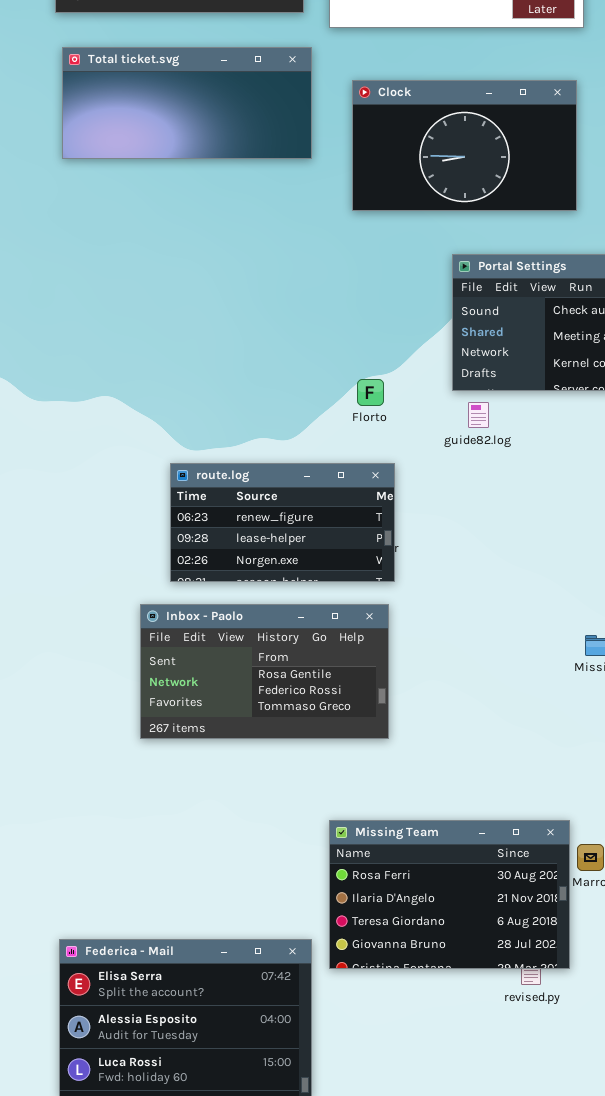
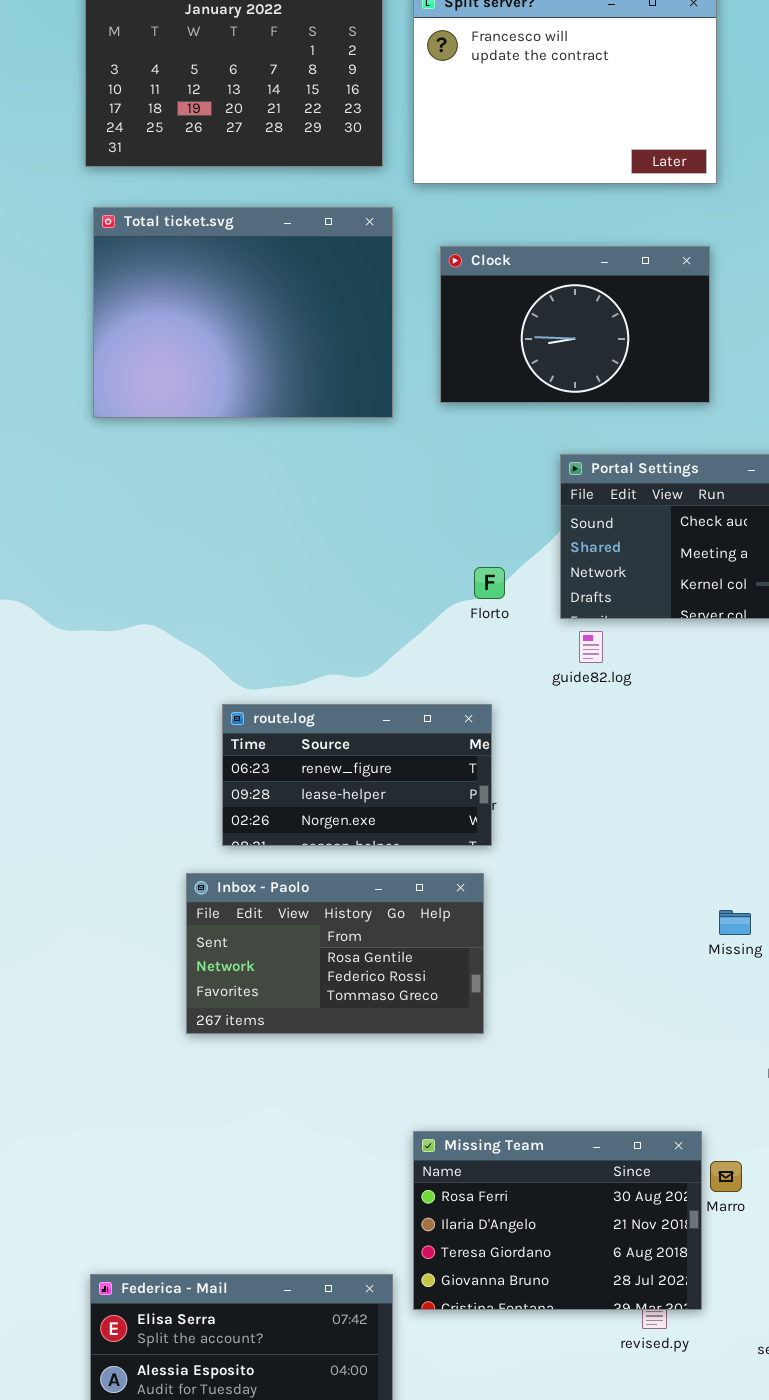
Total ticket.svg: [62,47,312,159] -> [93,207,393,418], resized
Florto: [357,379,384,406] -> [474,567,505,599], moved

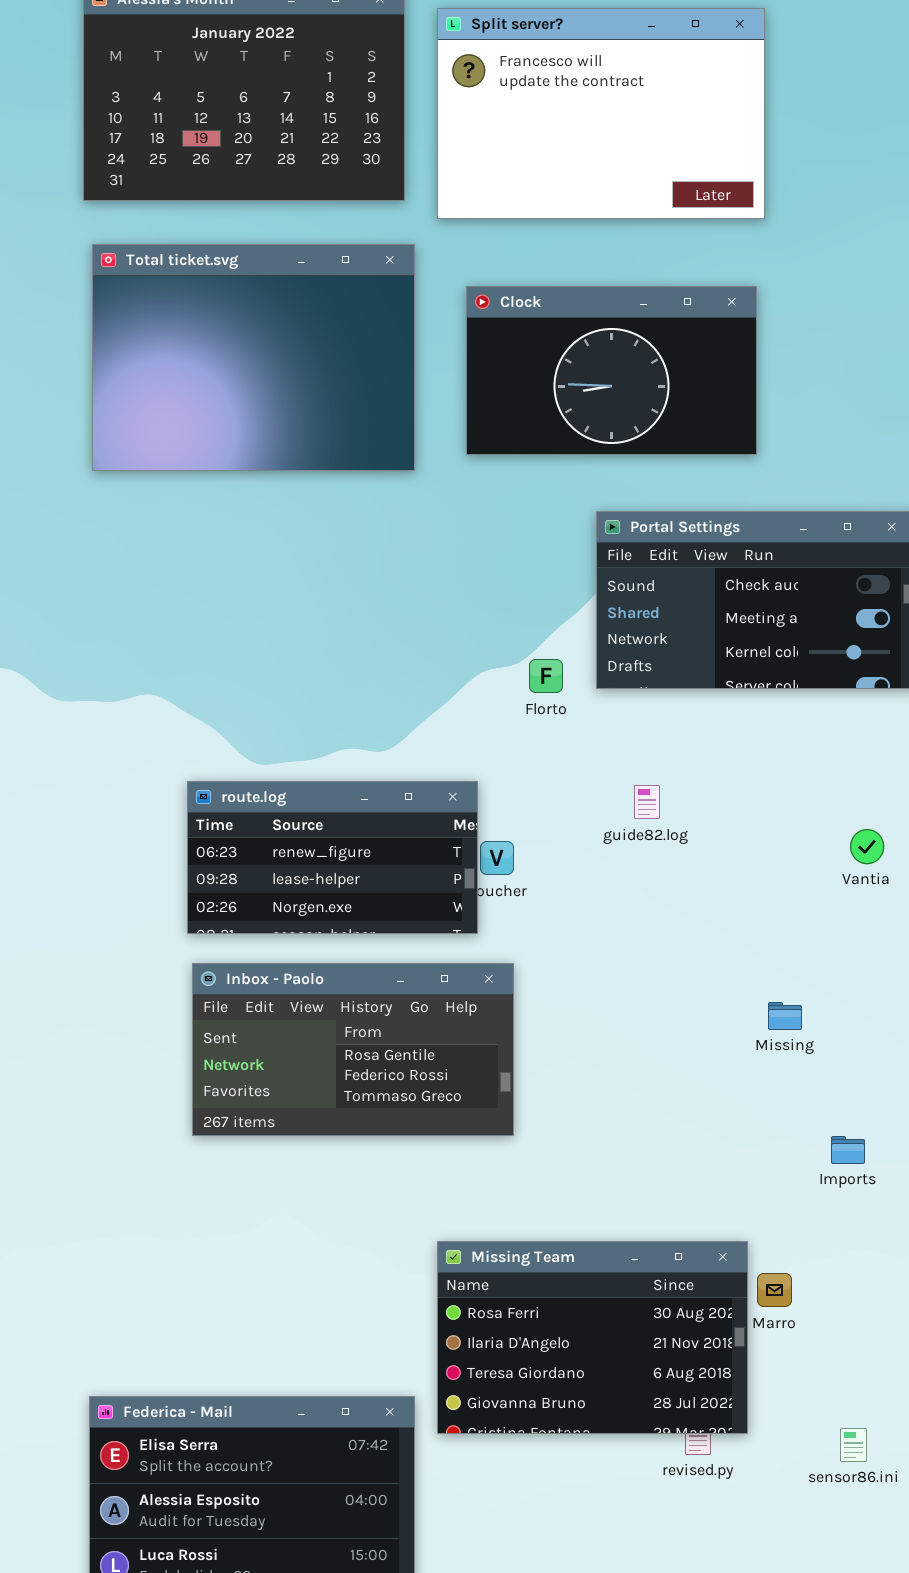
Florto: [474,567,505,599] -> [529,659,563,693], moved
guide82.log: [579,631,603,663] -> [634,785,660,819], moved
route.log: [222,704,492,846] -> [187,781,478,934], moved

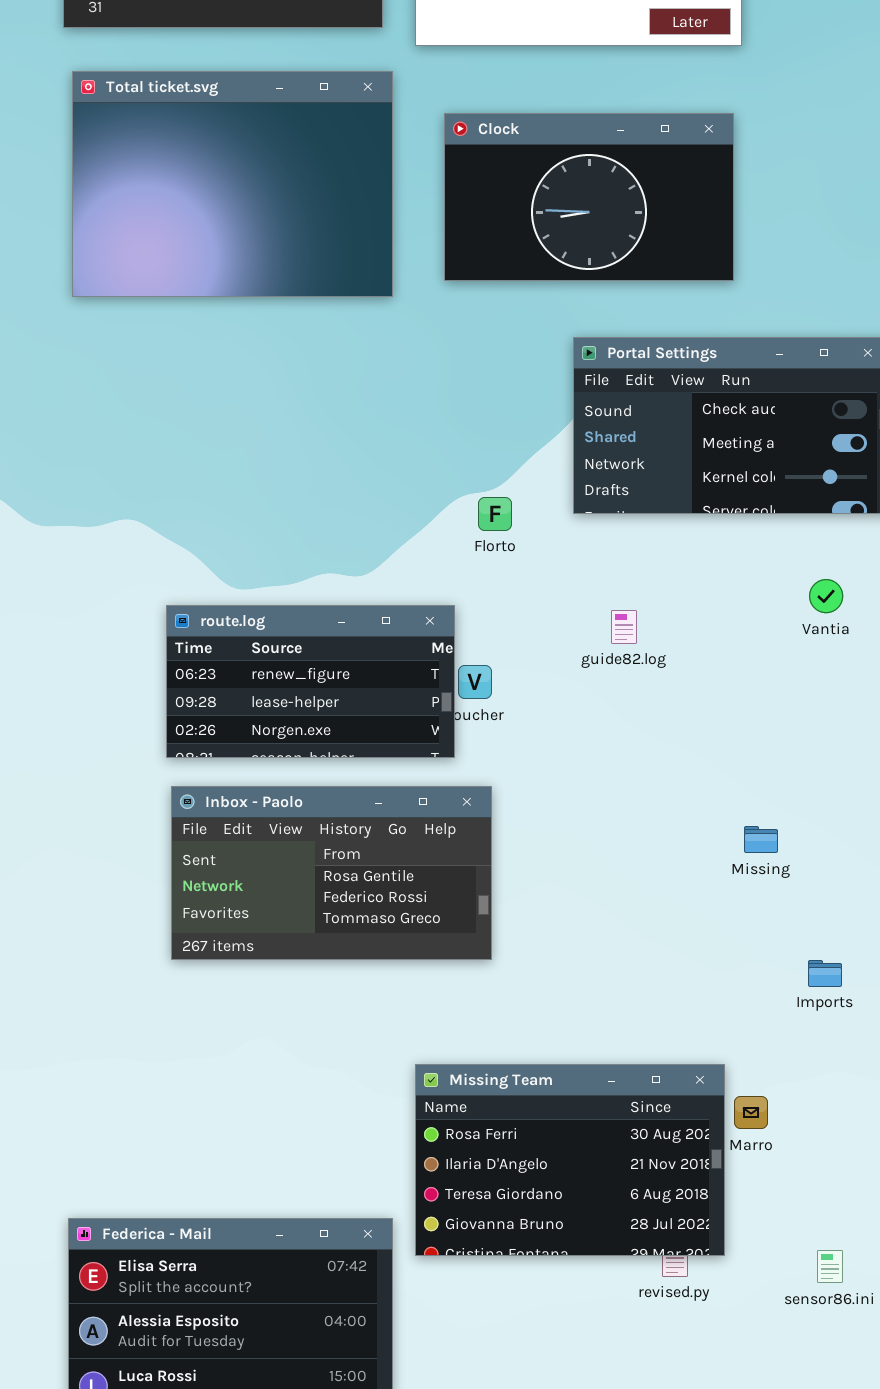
Florto: [529,659,563,693] -> [478,497,512,531], moved
Vantia: [850,829,884,864] -> [809,579,843,613], moved

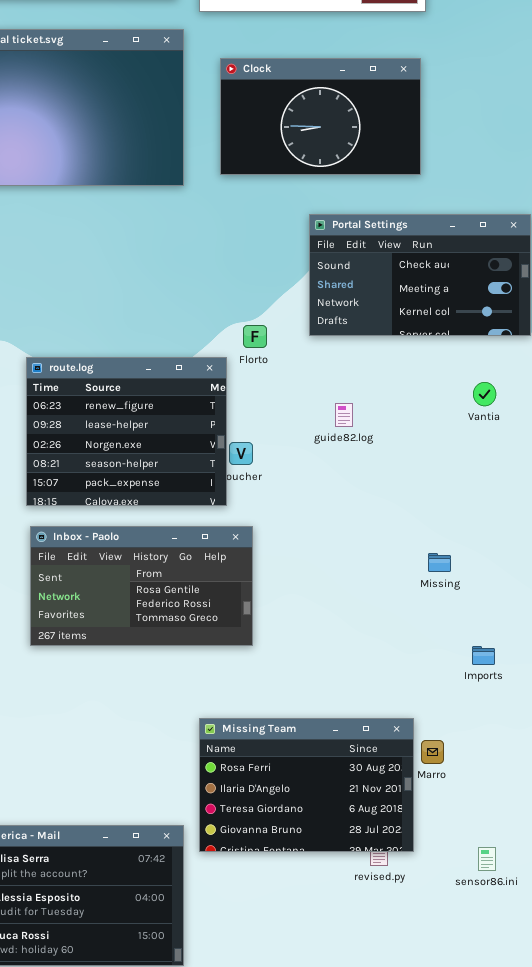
route.log: [166,605,455,758] -> [26,357,227,506], resized

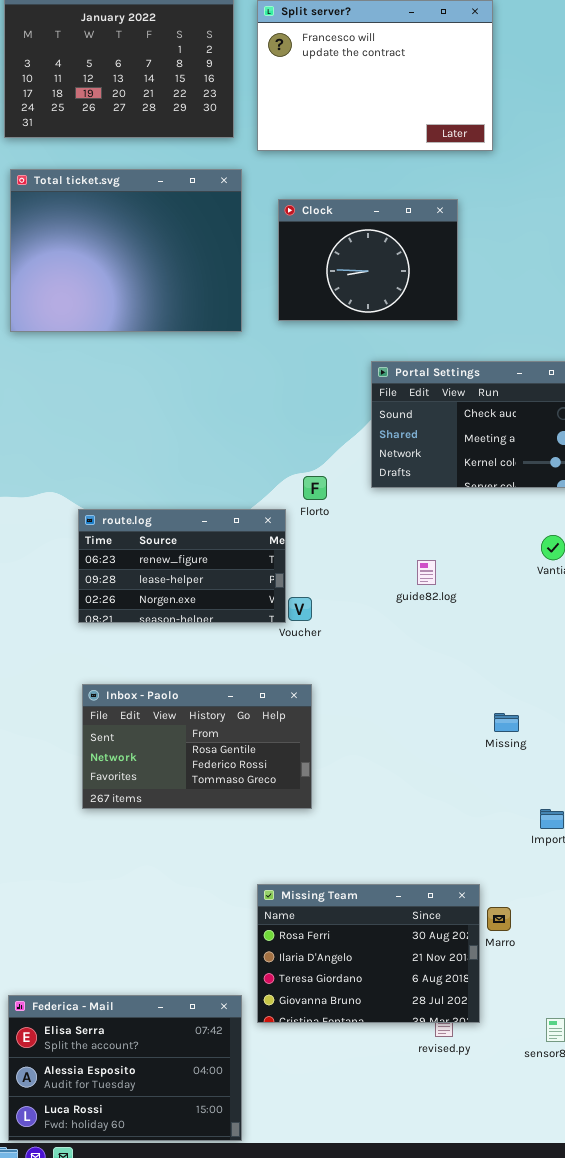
Clock: [220,58,421,175] -> [278,199,458,321], resized
route.log: [26,357,227,506] -> [78,509,286,623], resized
guide82.log: [335,403,353,427] -> [417,560,436,585], moved

